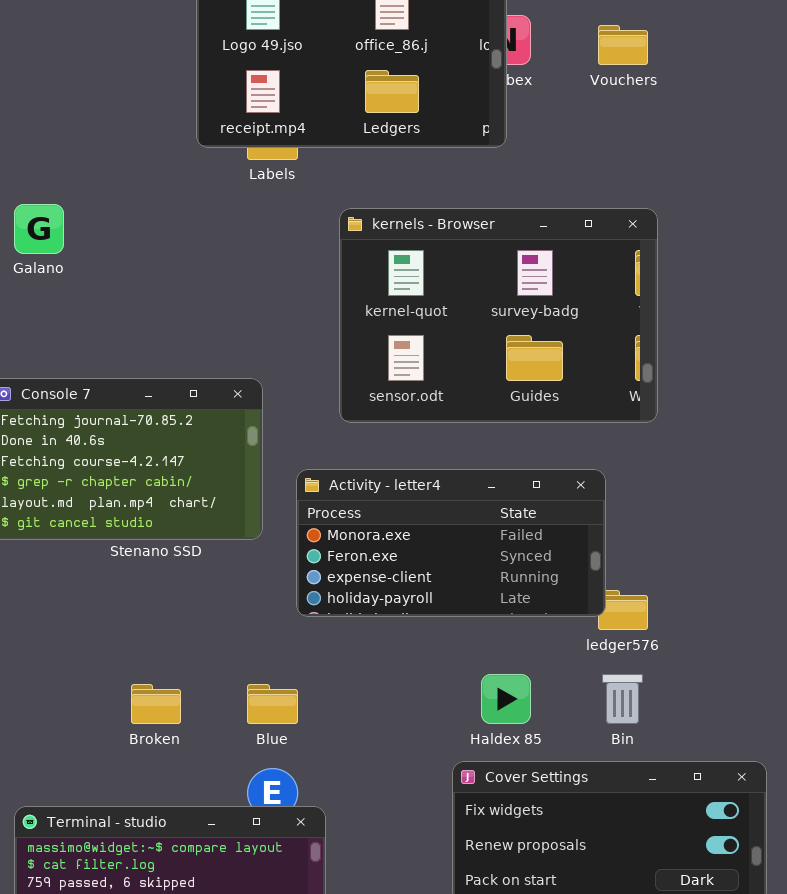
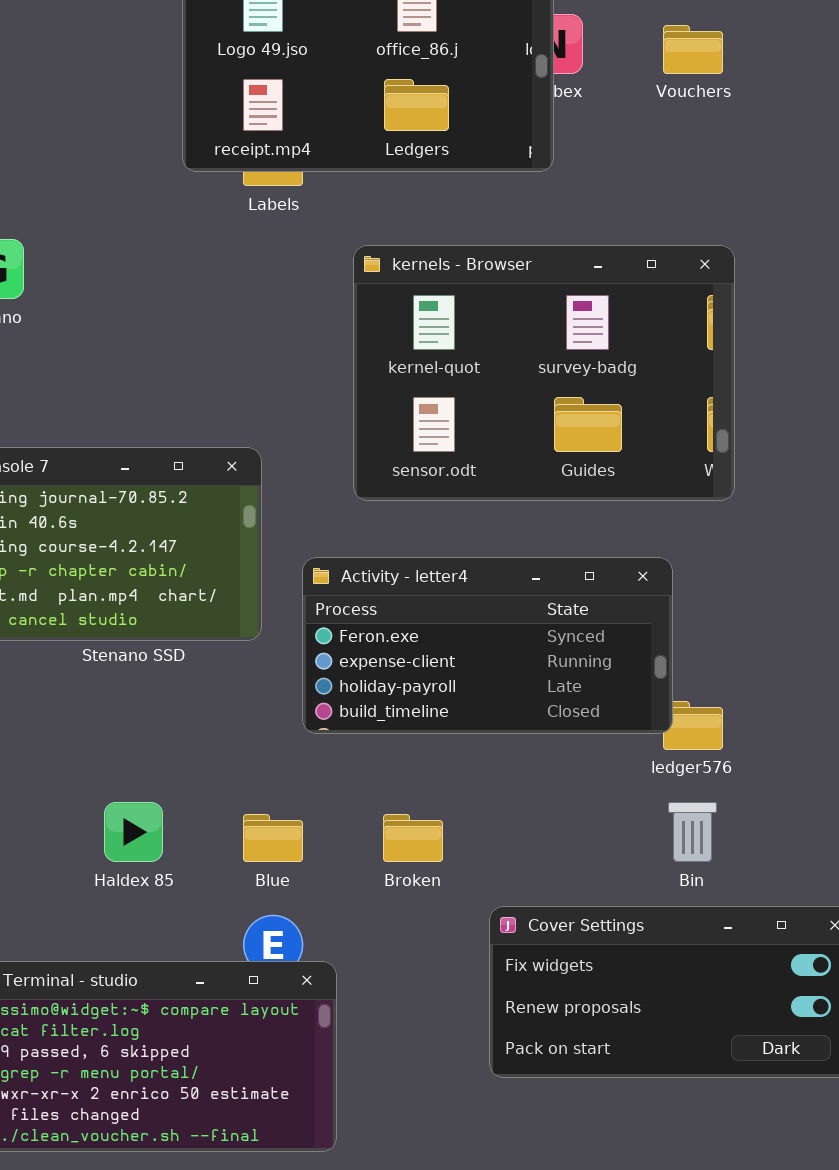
Activity - letter4: [296,469,606,617] -> [302,557,673,734], scrolled down 1 row
Haldex 85: [481,674,531,724] -> [104,802,163,862], moved
Broken: [131,684,181,724] -> [383,814,443,862], moved

